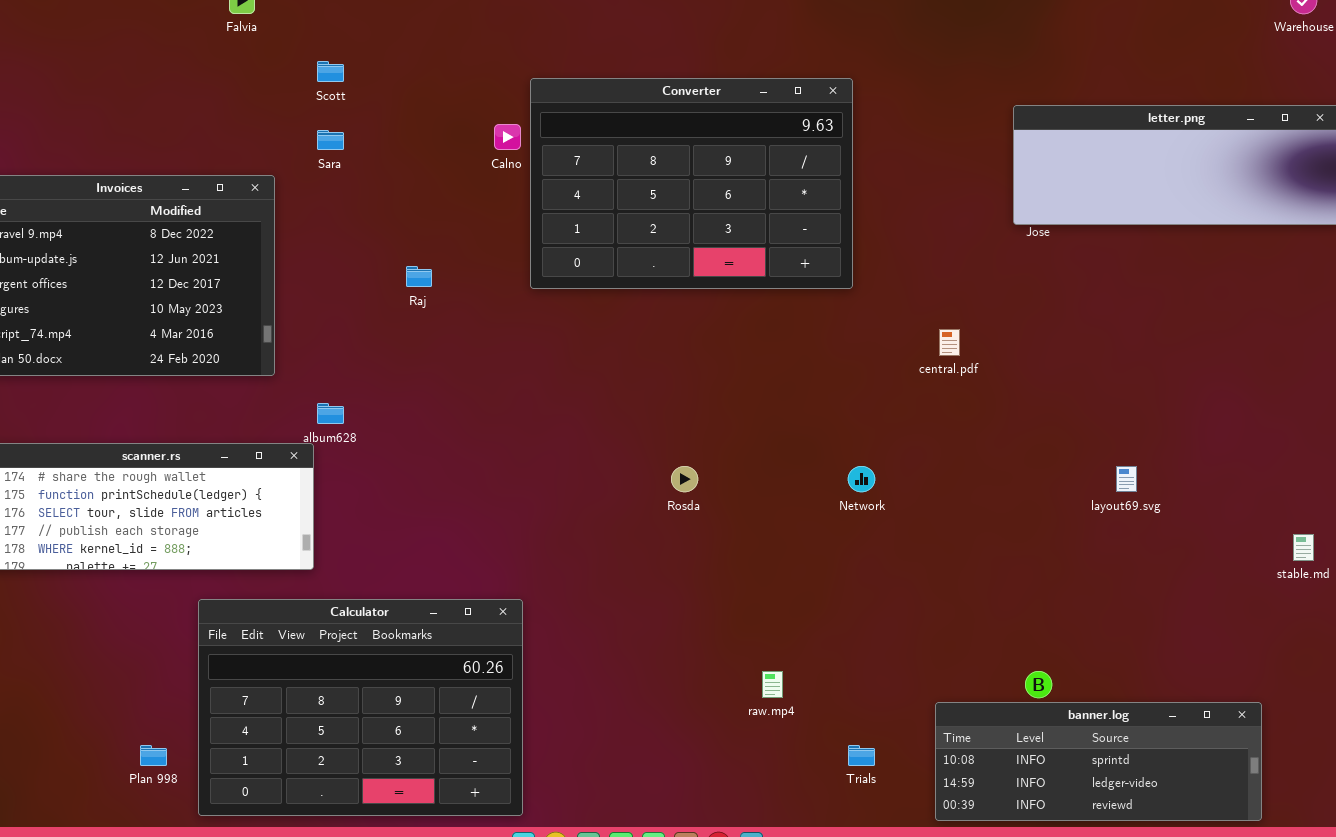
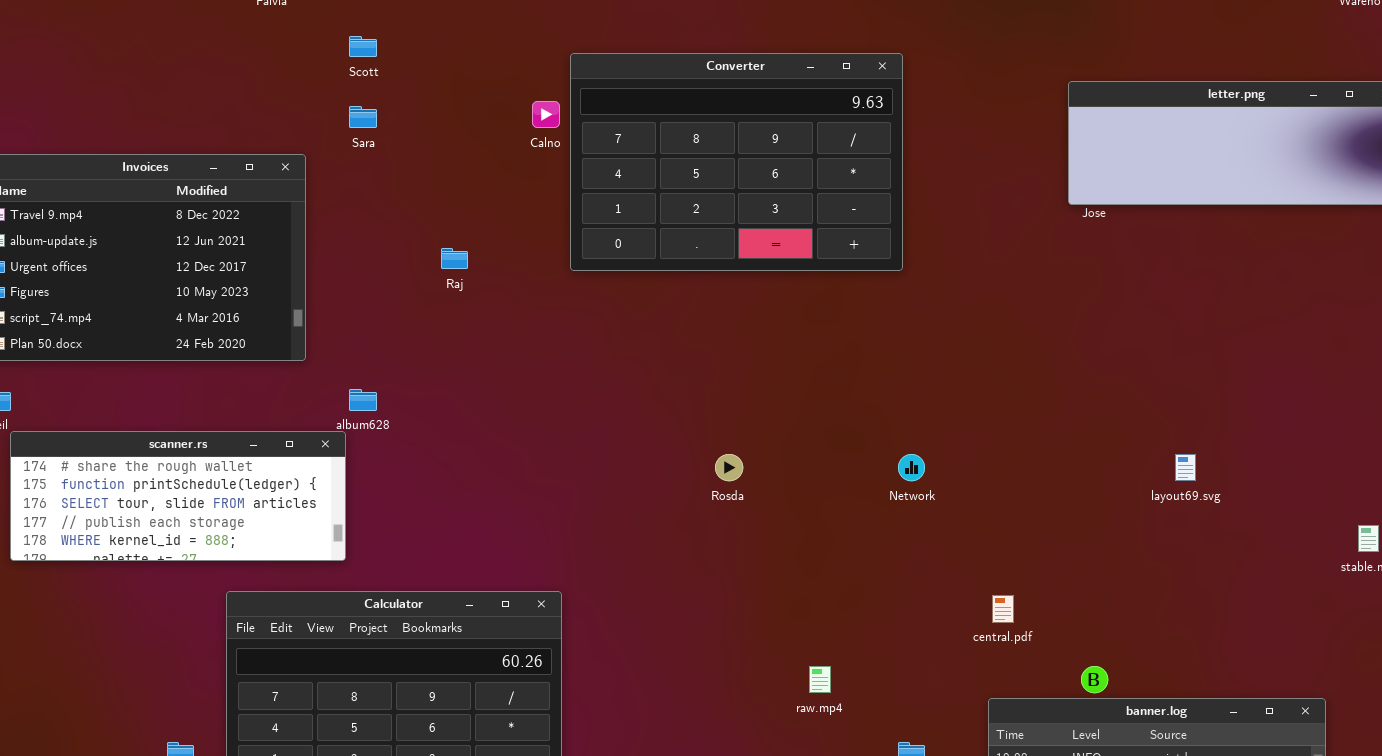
central.pdf: [939,329,960,356] -> [992,595,1014,623], moved

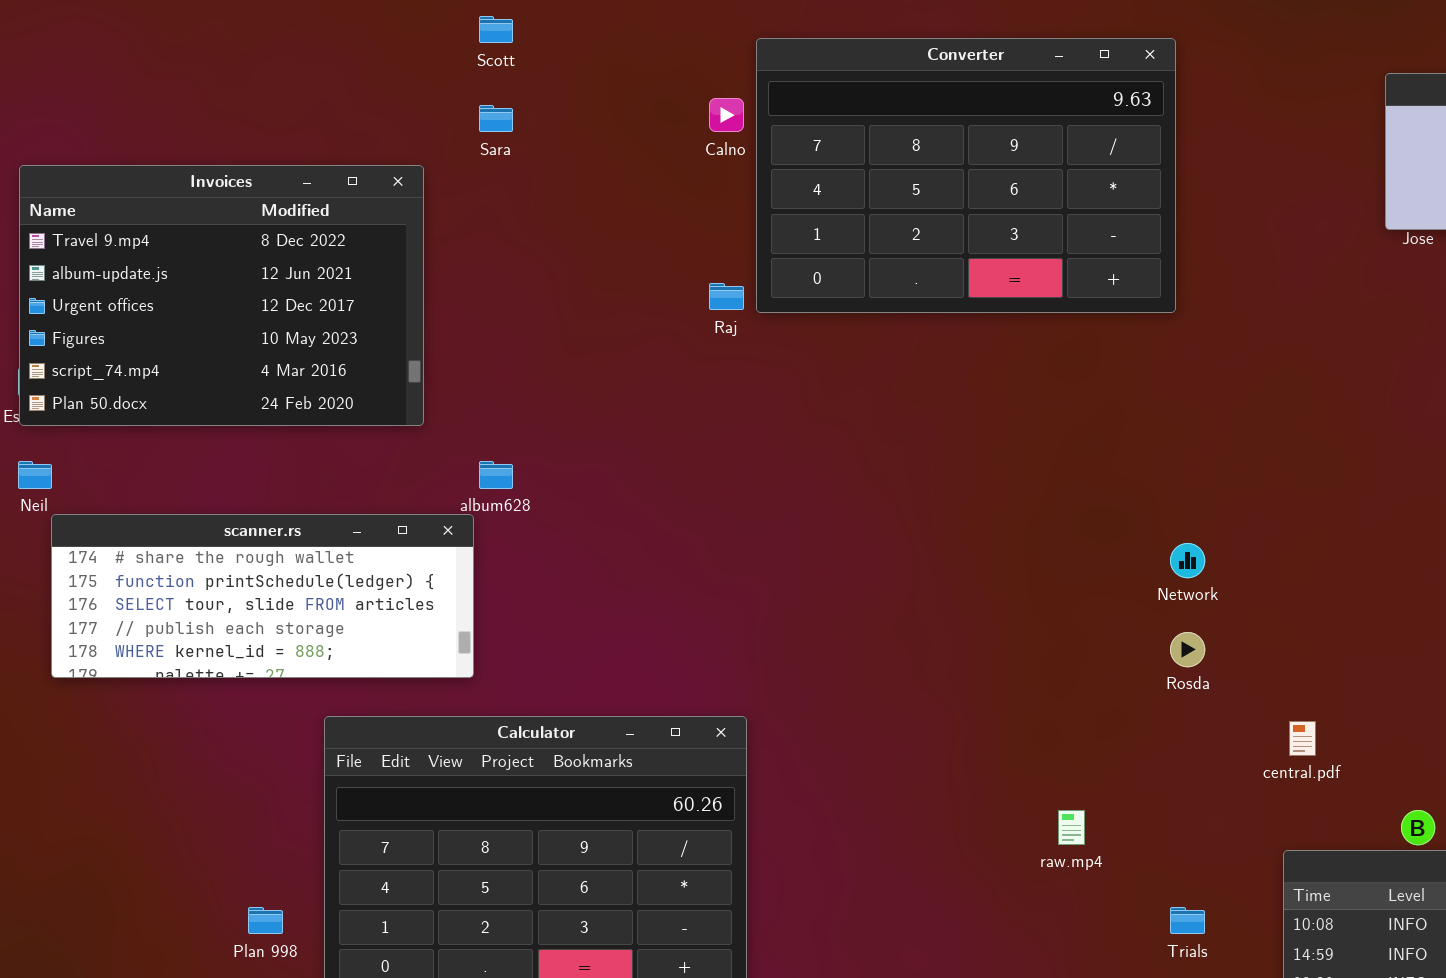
Raj: [441,248,468,269] -> [709,283,744,310], moved
Rosda: [715,454,743,481] -> [1170,632,1205,667], moved

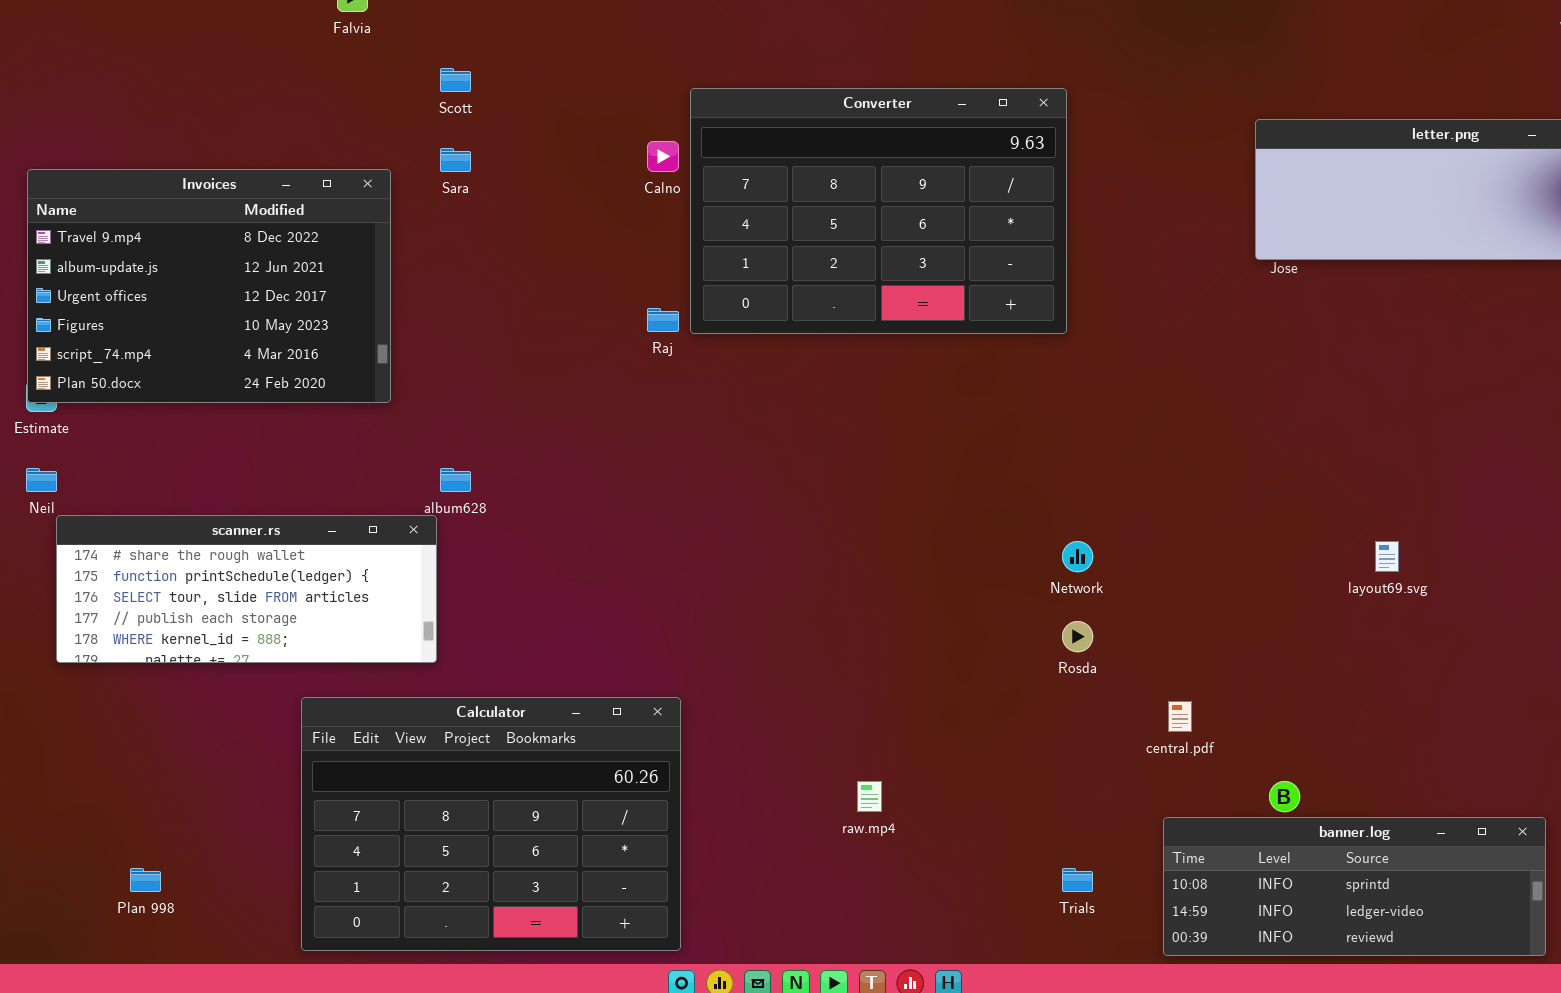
Invoices: [19,165,424,426] -> [27,169,391,403], moved
raw.mp4: [1058,810,1085,845] -> [857,781,882,812], moved
Plan 998: [248,907,283,934] -> [130,868,161,892], moved

